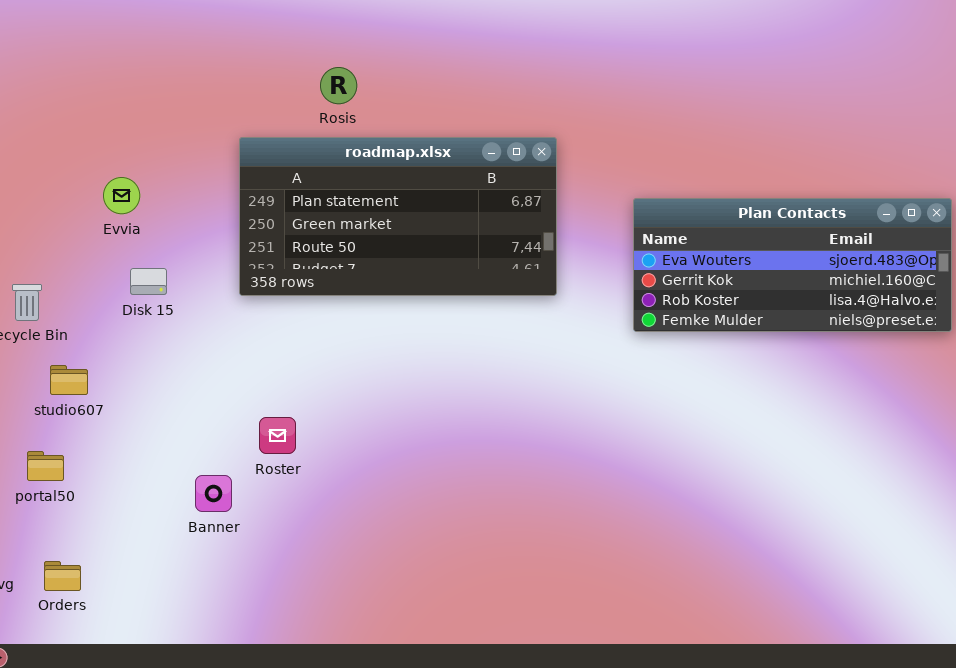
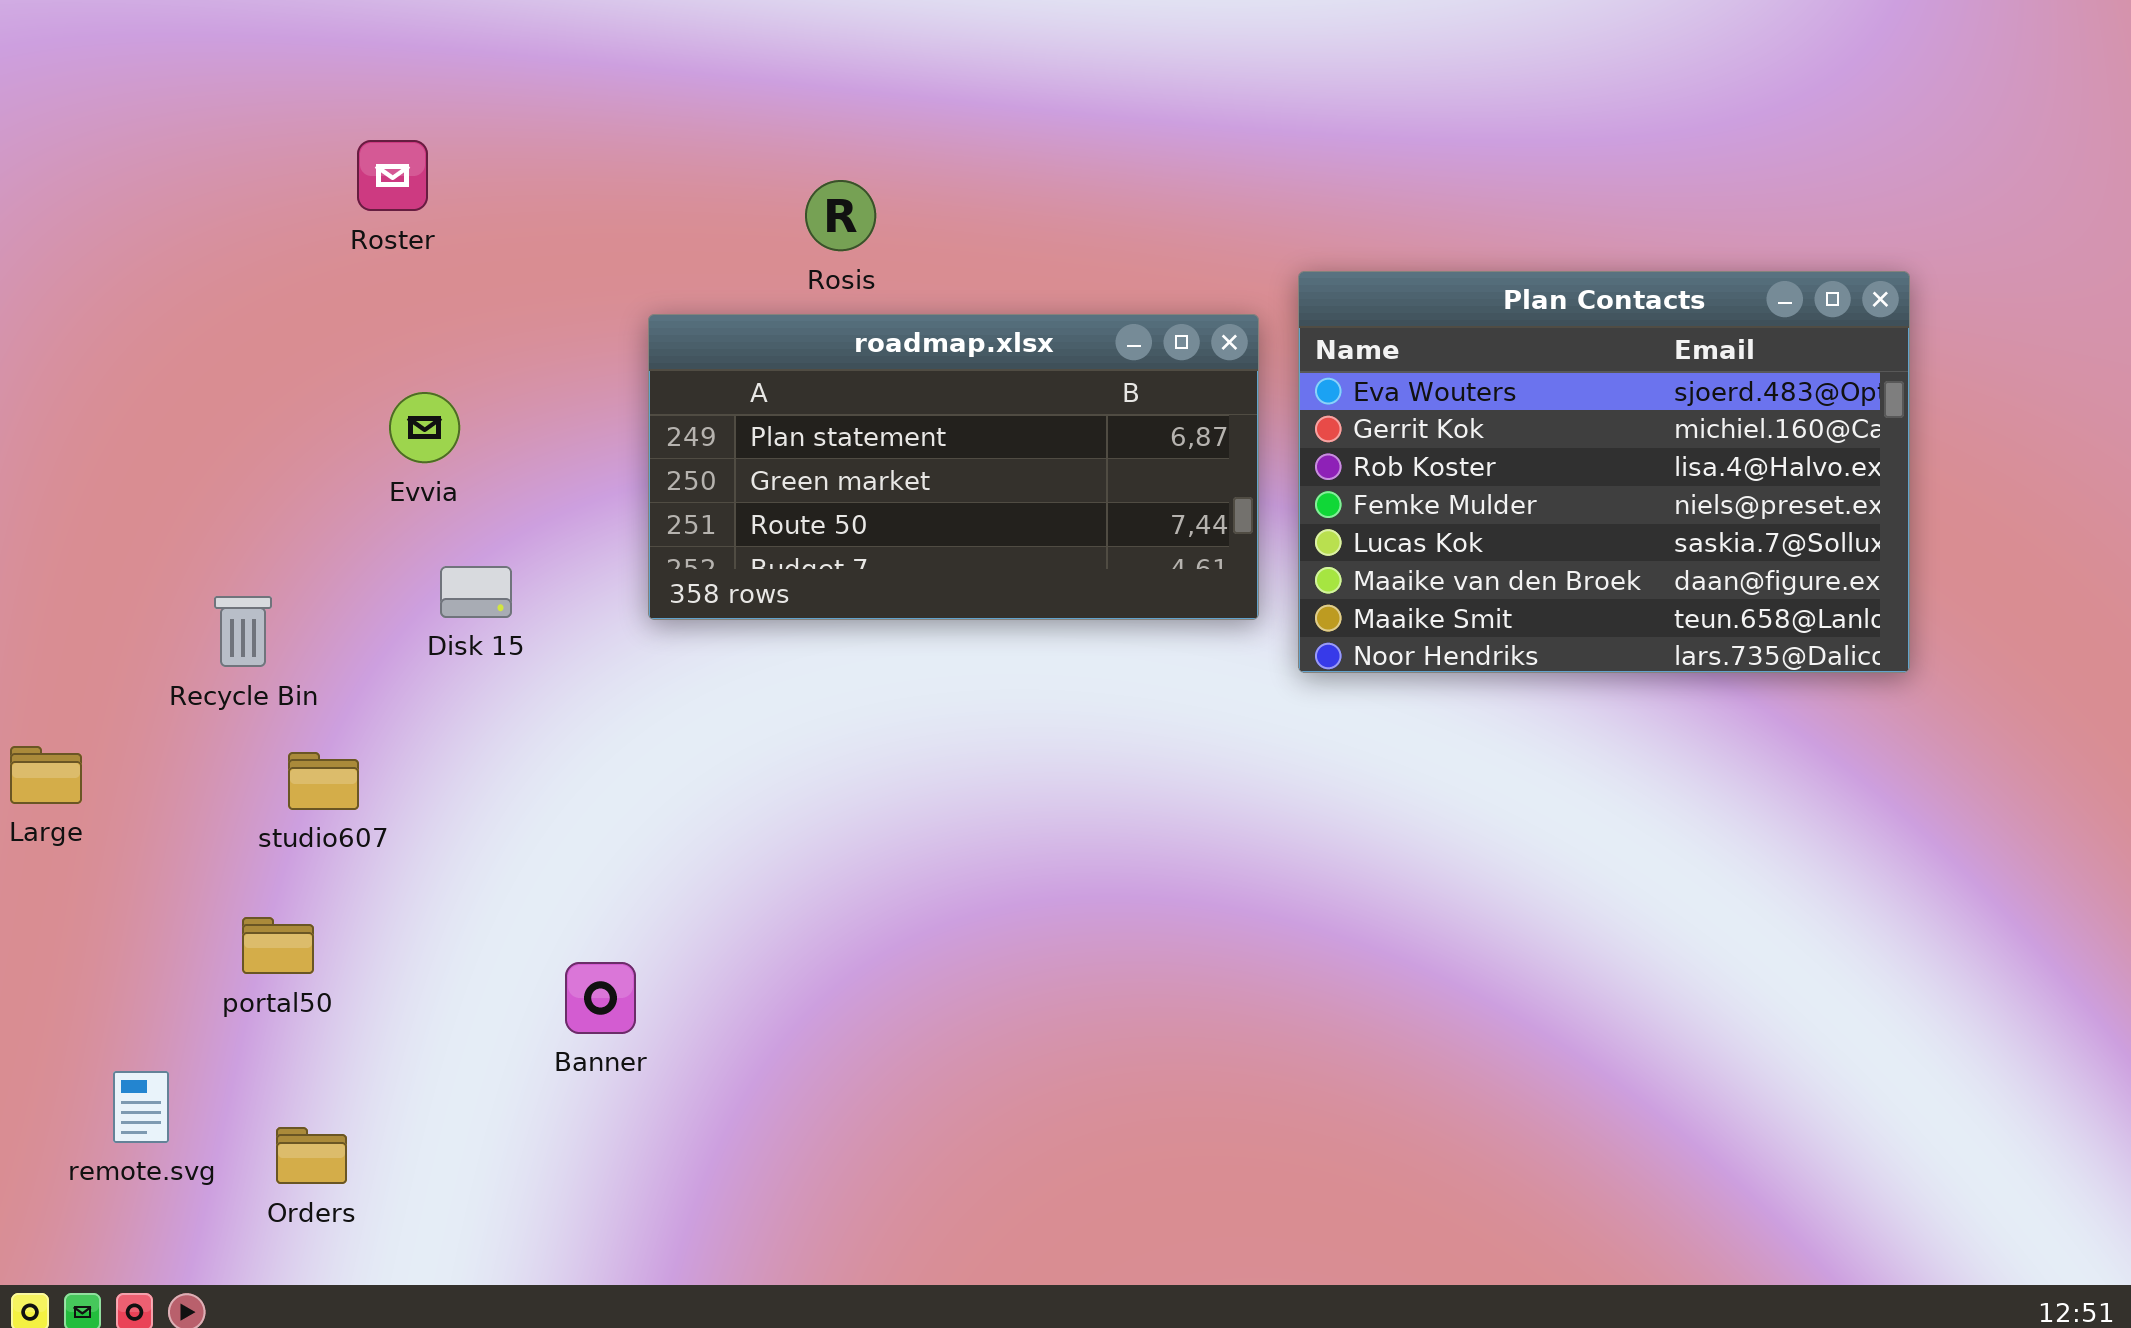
Plan Contacts: [633,198,952,332] -> [1298,271,1910,673], moved, resized
Roster: [259,417,296,454] -> [357,140,428,211], moved

